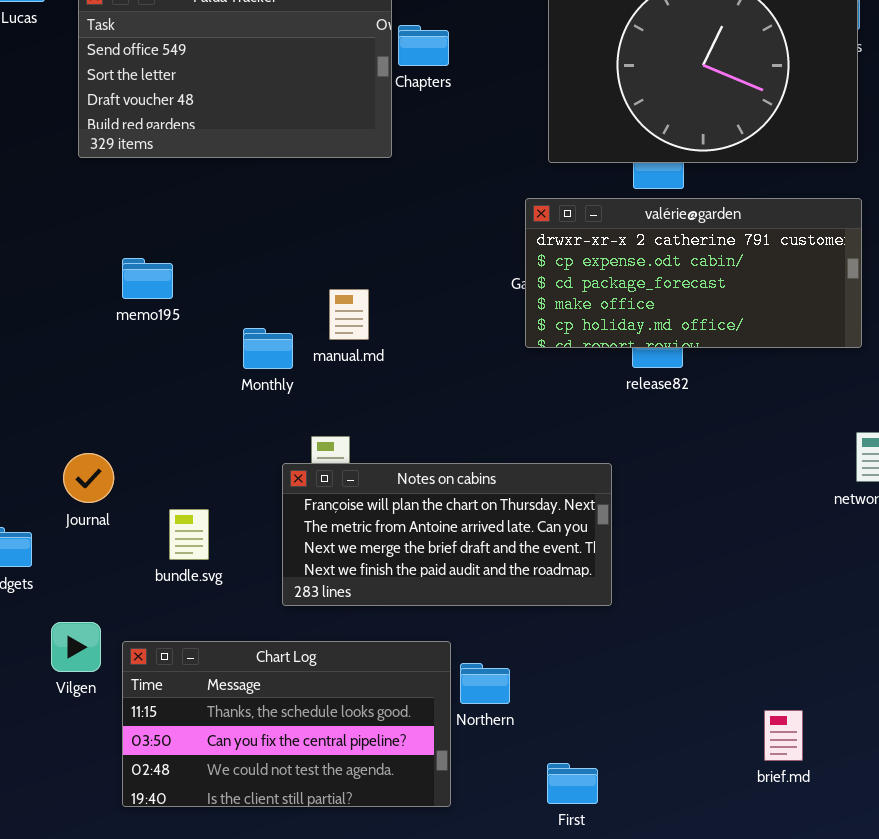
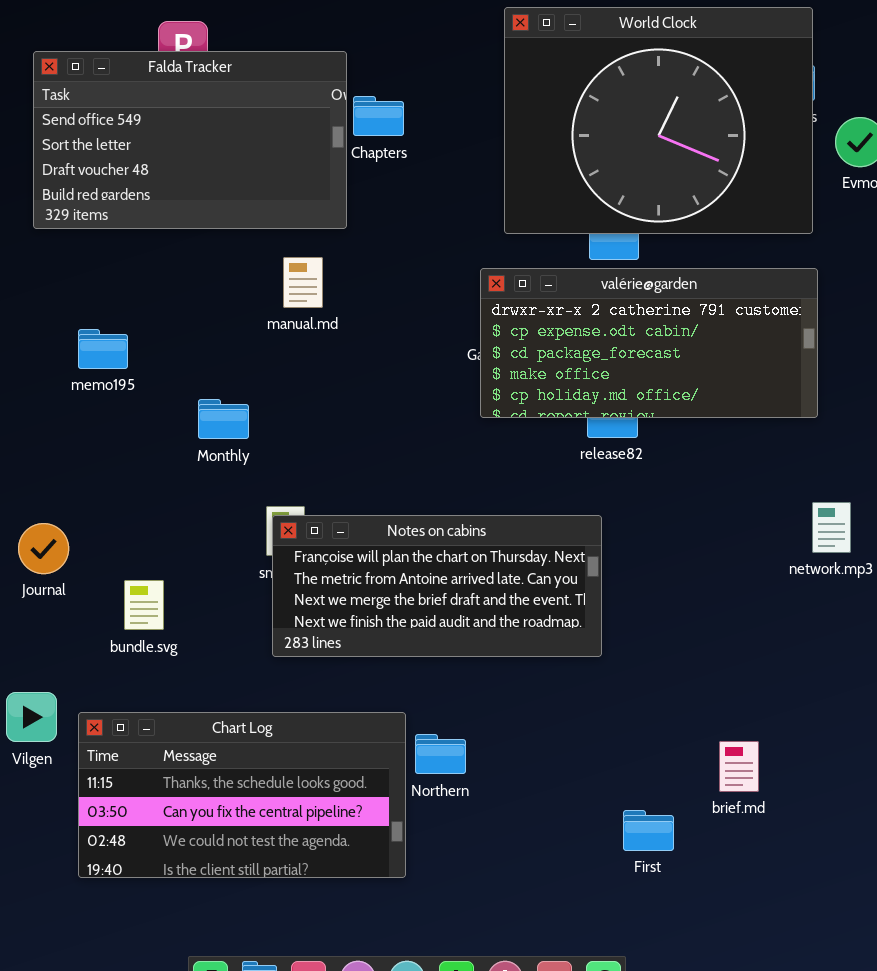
manual.md: [329,289,369,340] -> [283,257,323,308], moved
Notes on cabins: [282,463,612,606] -> [272,515,602,657], moved
brief.md: [764,710,803,761] -> [719,741,759,792], moved
First: [547,763,598,804] -> [623,810,674,851], moved

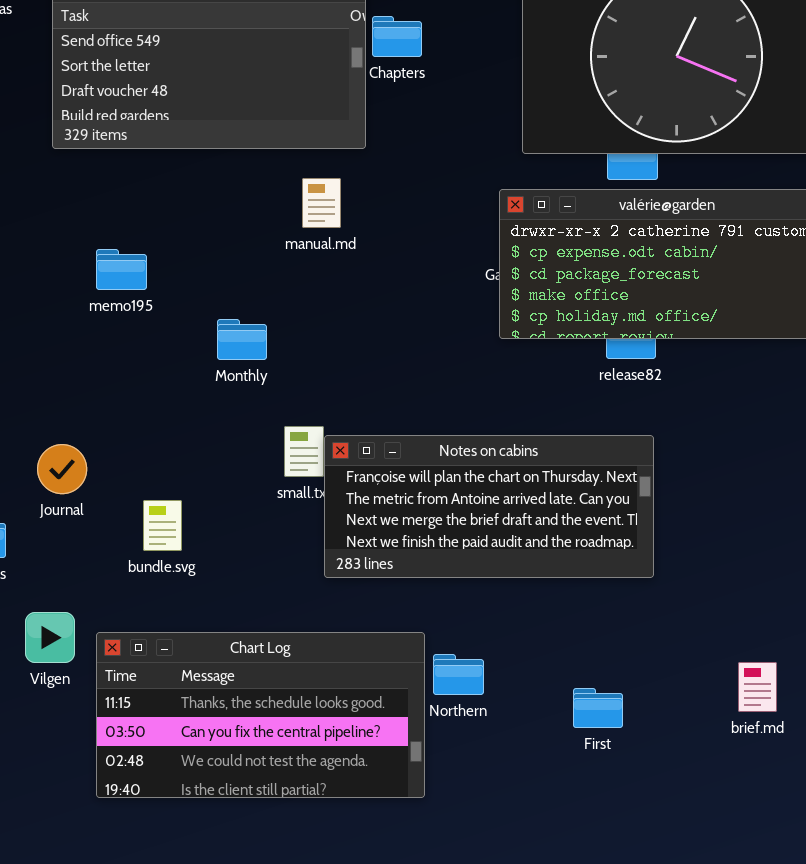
Notes on cabins: [272,515,602,657] -> [324,435,654,578], moved
First: [623,810,674,851] -> [573,688,623,728], moved

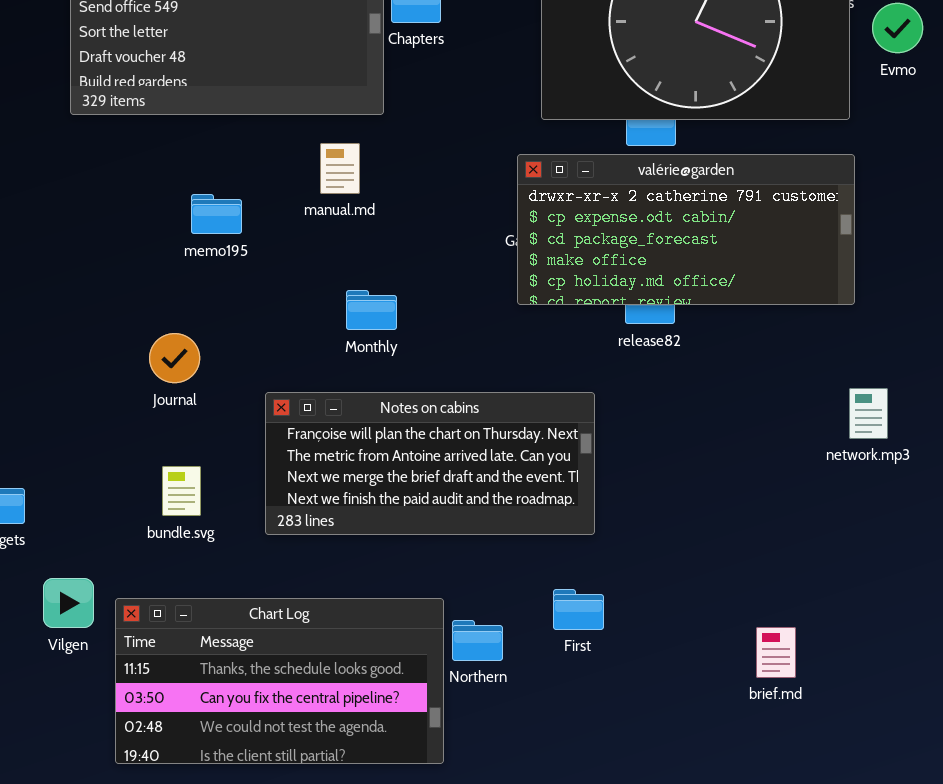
memo195: [96,249,147,290] -> [191,194,242,234], moved
Monthly: [217,319,267,360] -> [346,290,397,330], moved
Notes on cabins: [324,435,654,578] -> [265,392,595,535], moved
Journal: [37,444,87,494] -> [149,333,200,383], moved
First: [573,688,623,728] -> [553,589,604,630], moved

